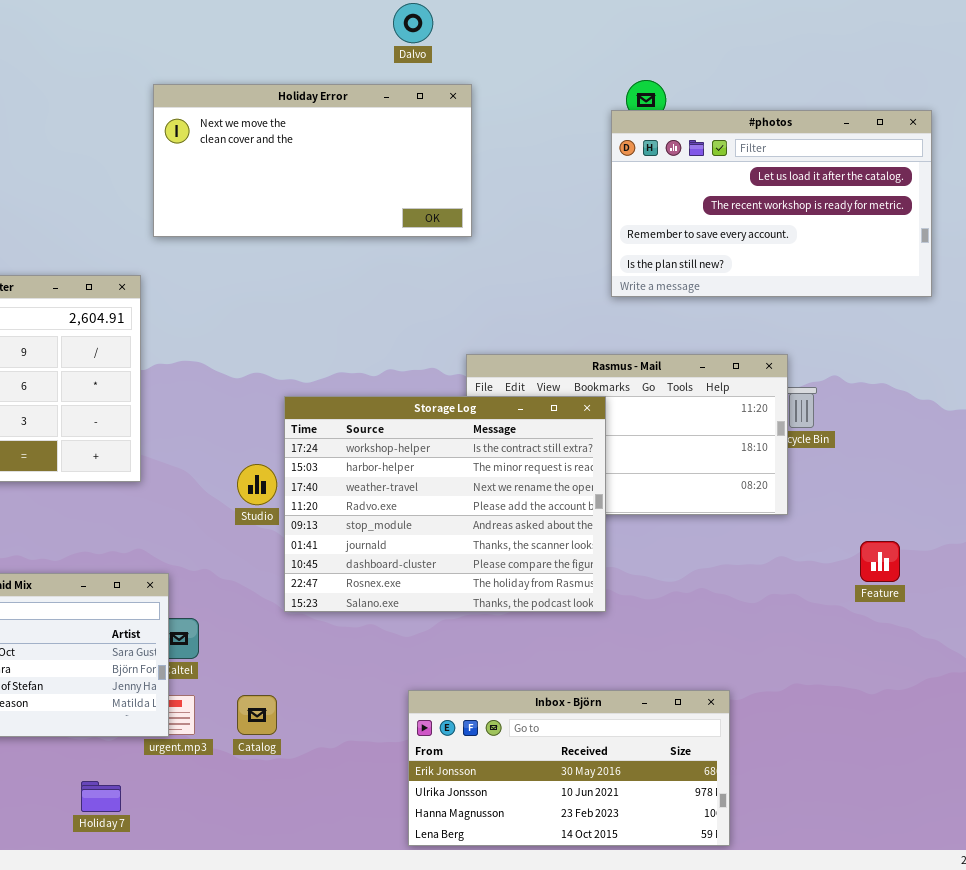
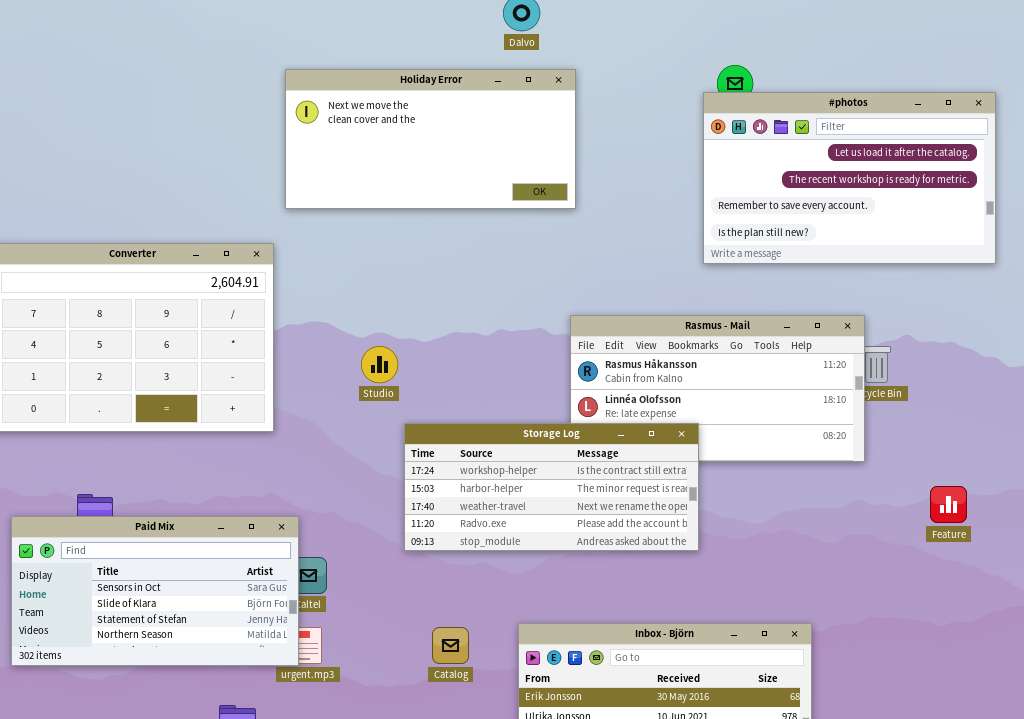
Storage Log: [284,396,606,612] -> [404,423,699,551], resized
Studio: [237,464,277,505] -> [361,346,398,383], moved
Catalog: [237,695,277,735] -> [432,627,469,664], moved

